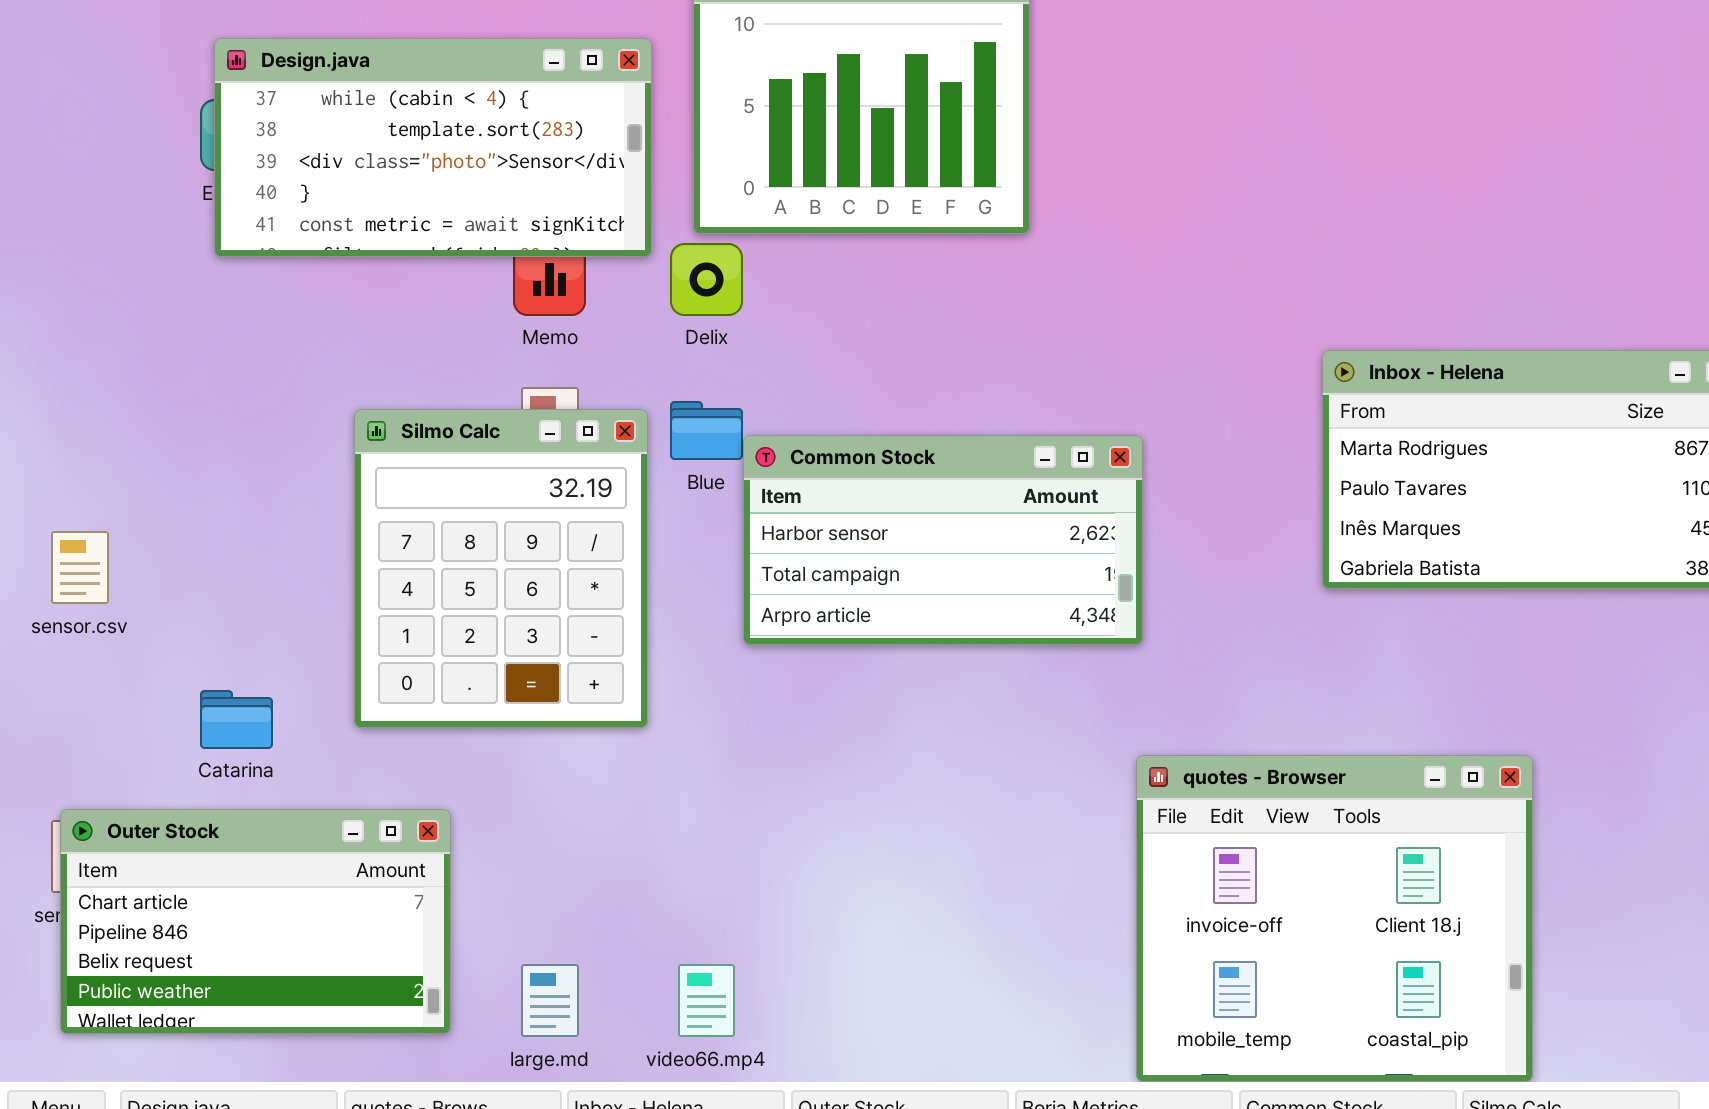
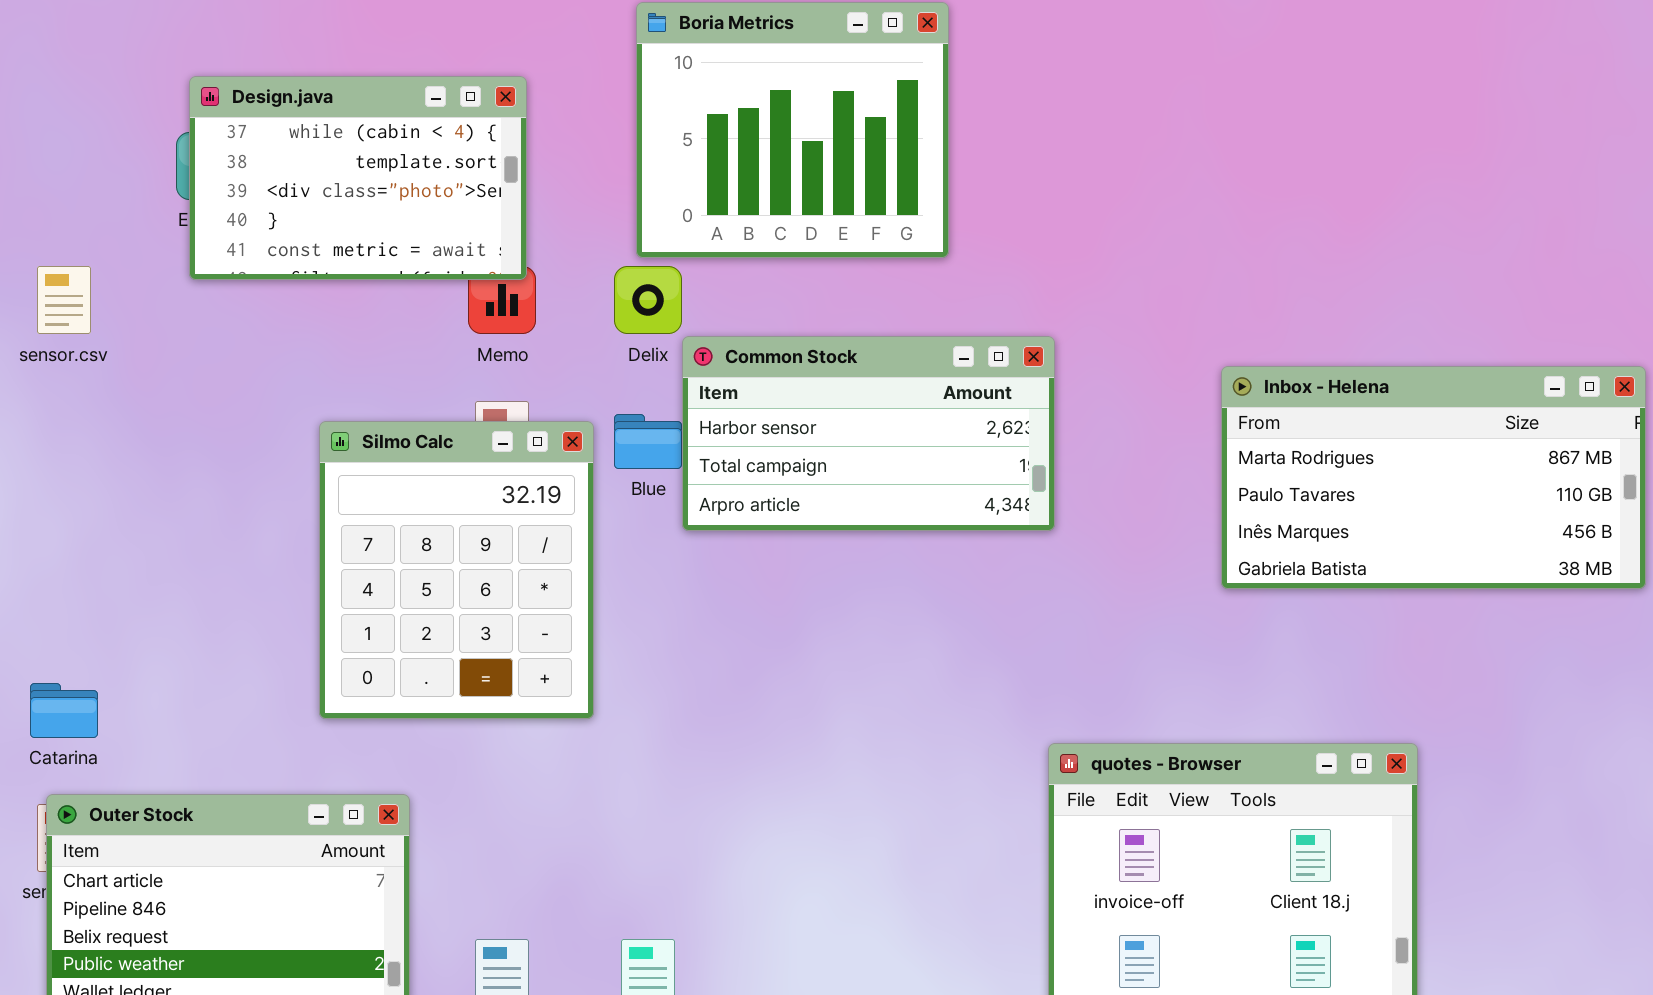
Design.java: [214,38,652,257] -> [189,76,527,280], resized
Common Stock: [743,435,1143,645] -> [682,336,1055,531], moved
sensor.csv: [51,531,109,604] -> [37,266,91,334], moved
Catarina: [200,690,273,749] -> [30,683,98,738], moved

